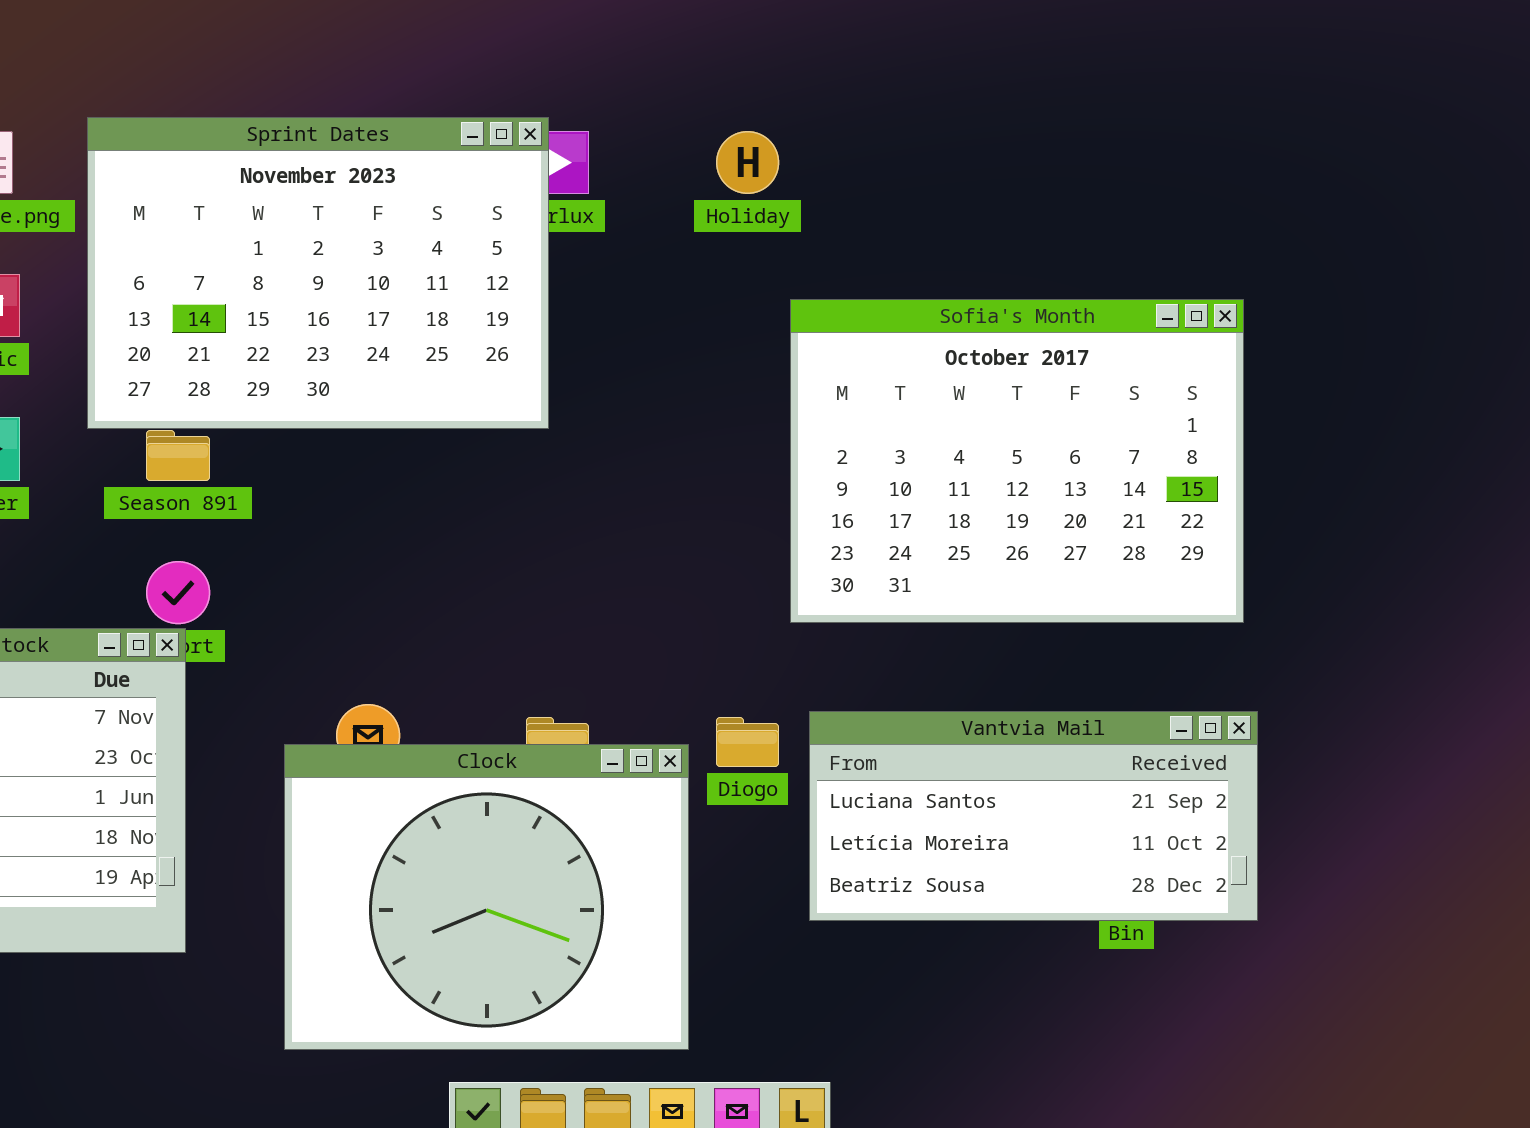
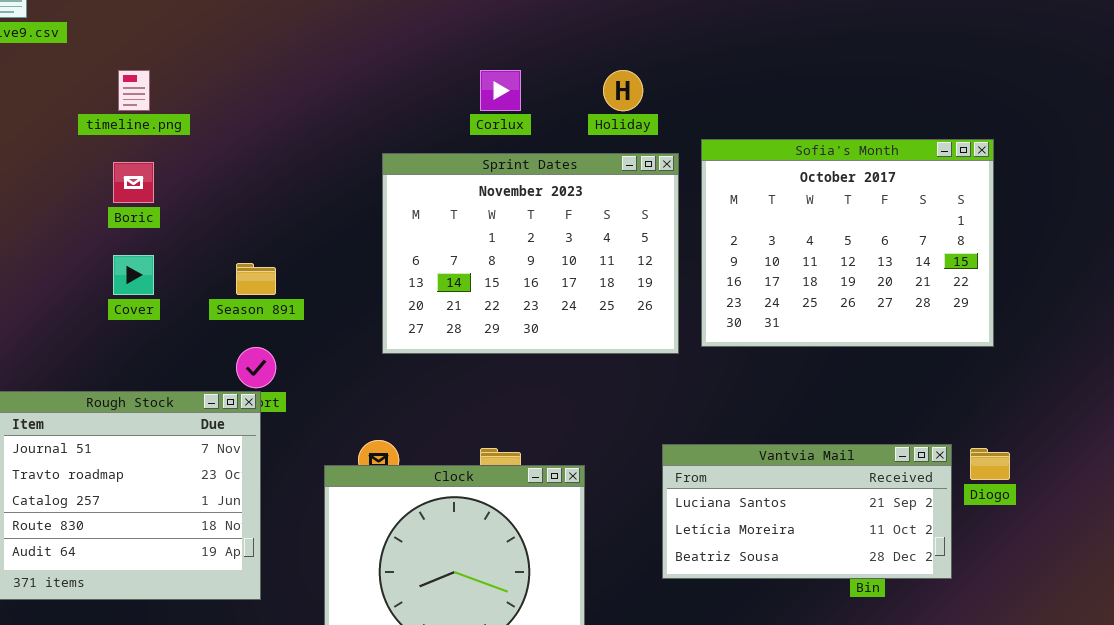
Sprint Dates: [87,117,549,429] -> [382,153,679,354], moved
Sofia's Month: [790,299,1244,623] -> [701,139,994,347], moved
Diogo: [716,717,779,767] -> [970,448,1010,480], moved

